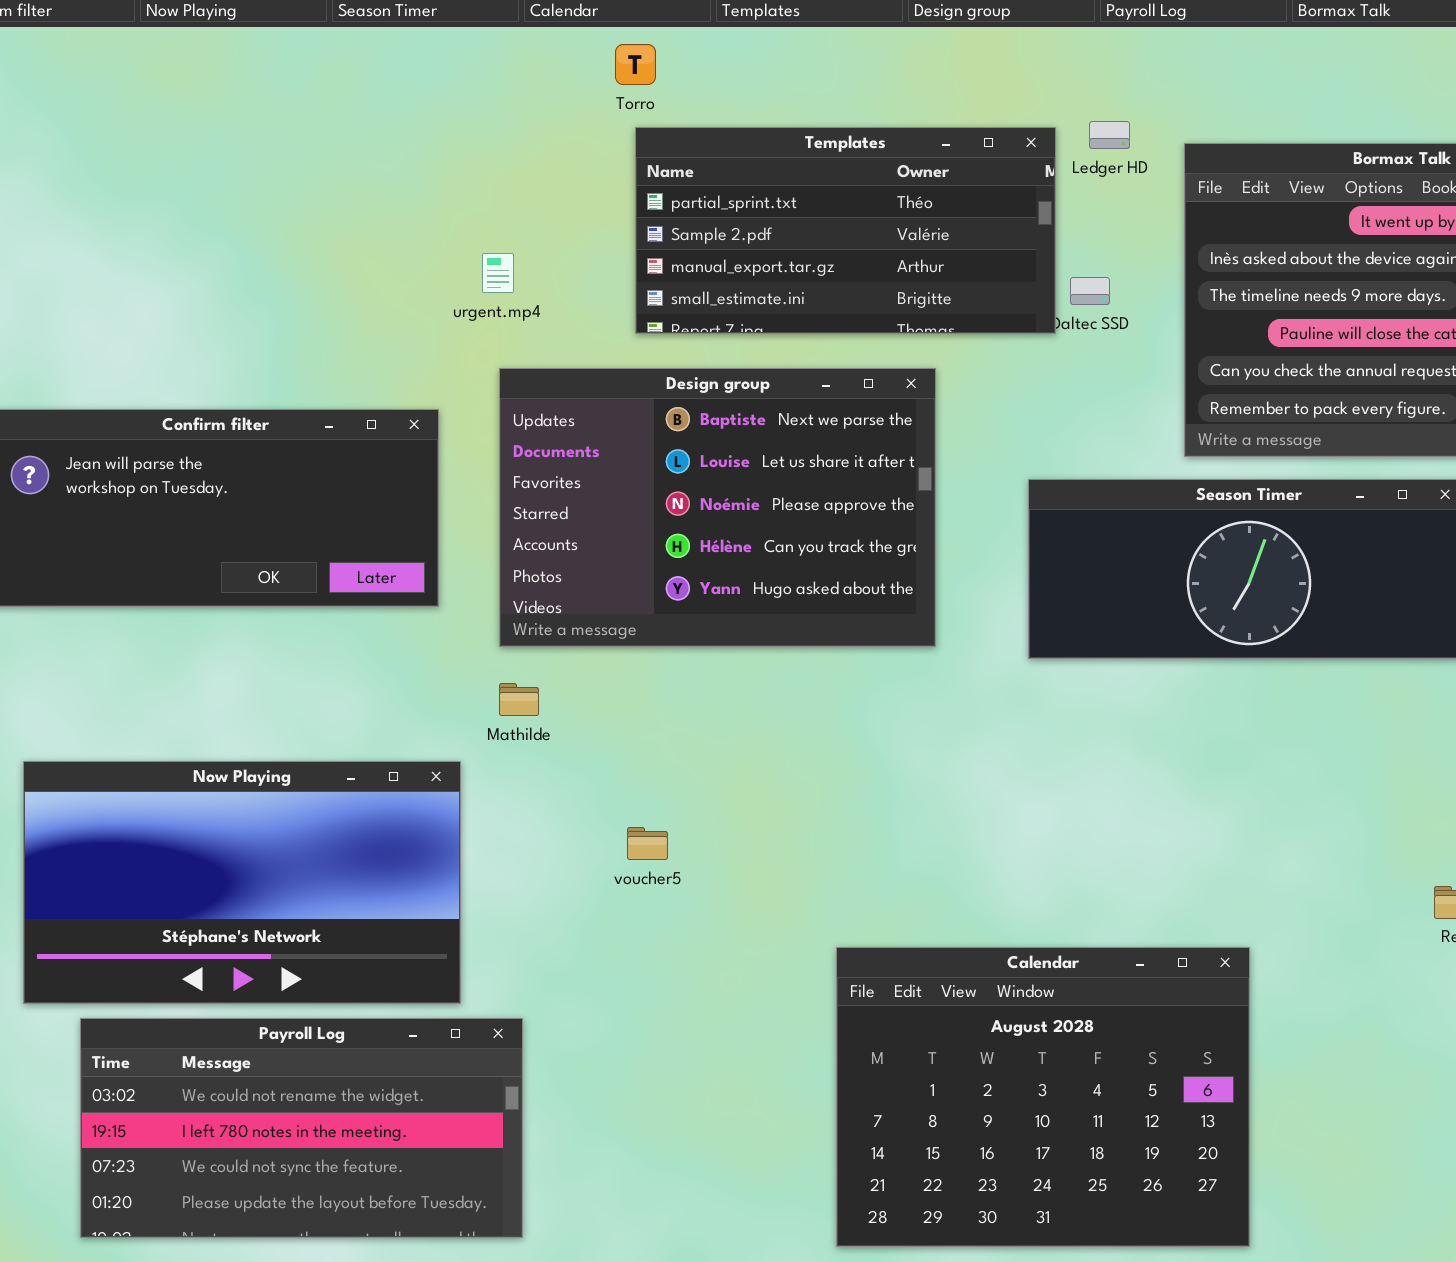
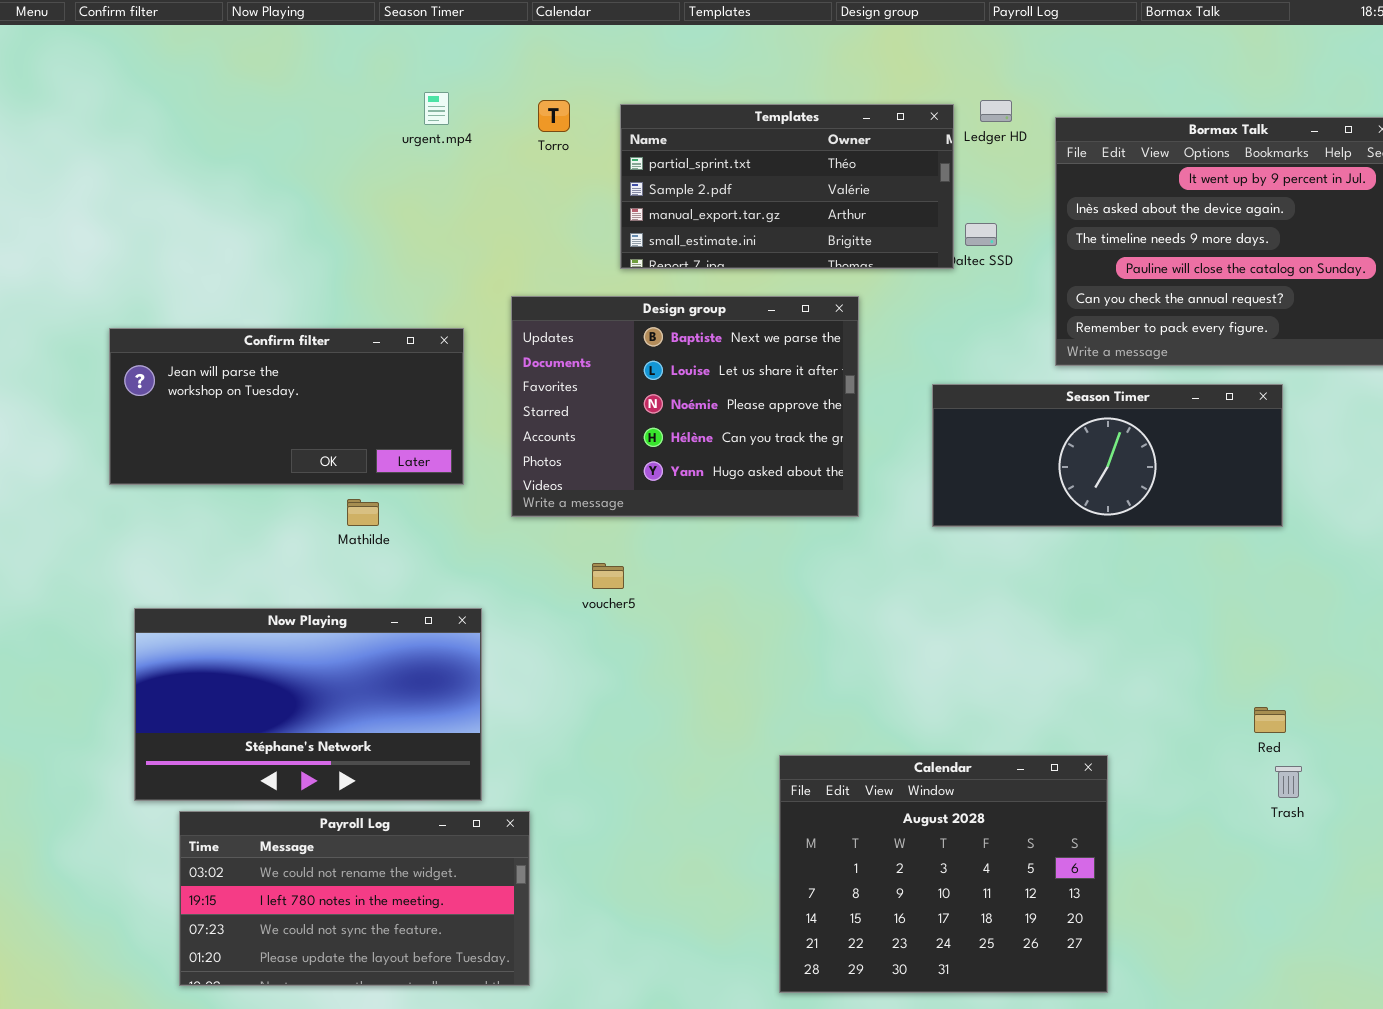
Torro: [615,44,656,85] -> [538,100,570,132], moved
urgent.mp4: [482,253,514,293] -> [424,92,449,125], moved
Mathilde: [499,683,539,716] -> [347,499,379,526], moved
voucher5: [627,827,668,860] -> [592,563,624,589], moved

